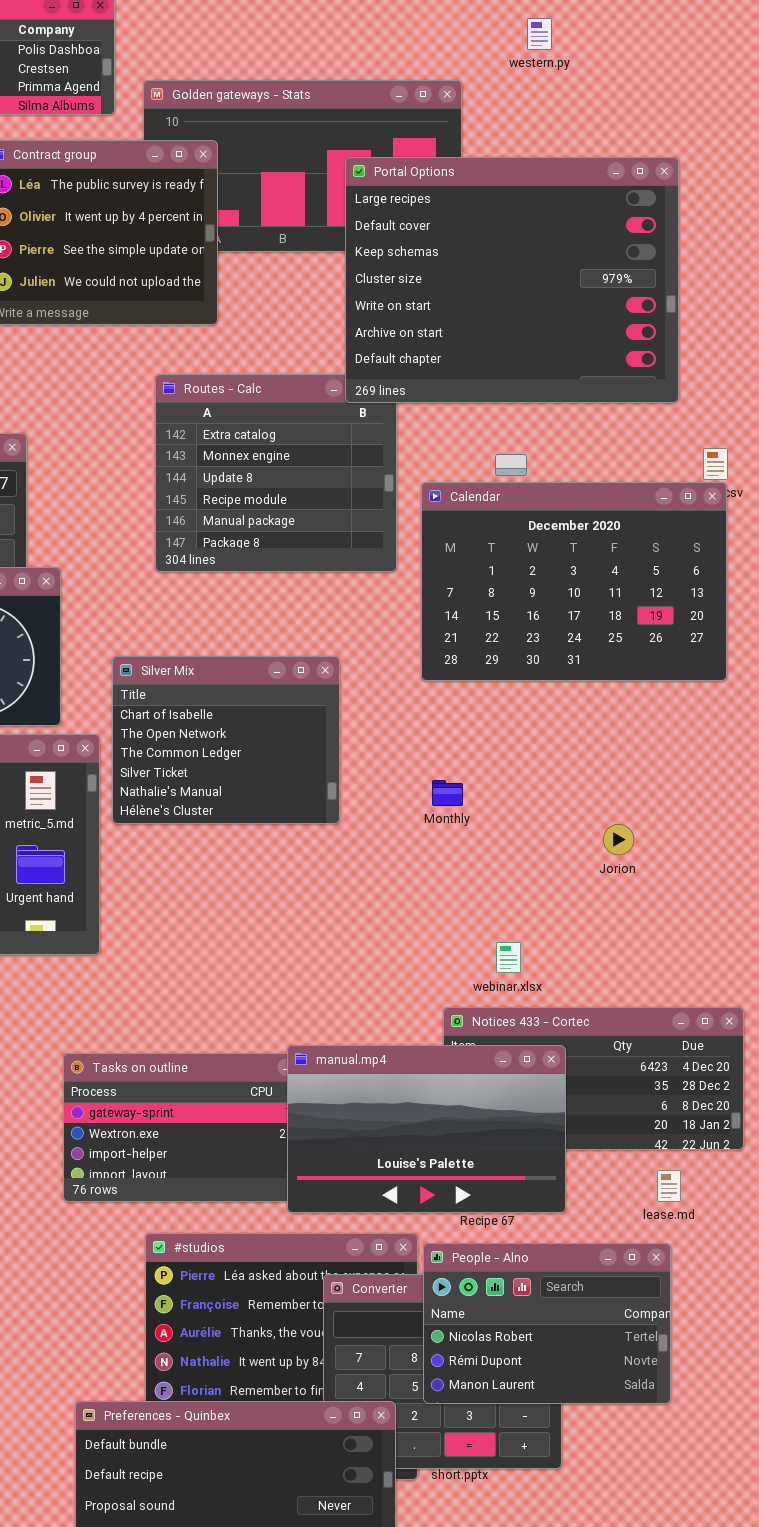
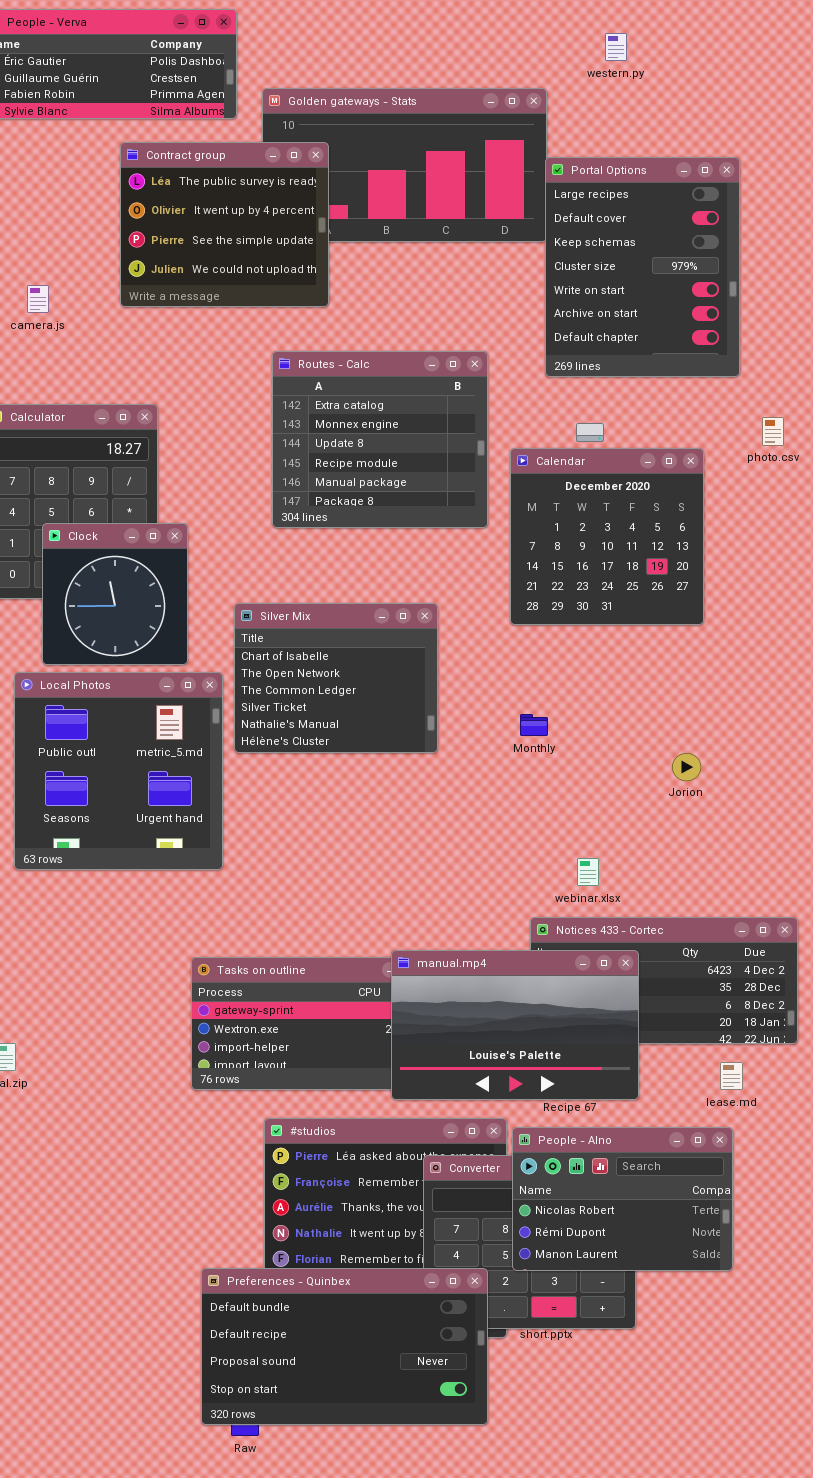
Portal Options: [345,157,679,403] -> [545,157,740,377], resized
Calendar: [421,482,727,681] -> [510,448,704,625], resized

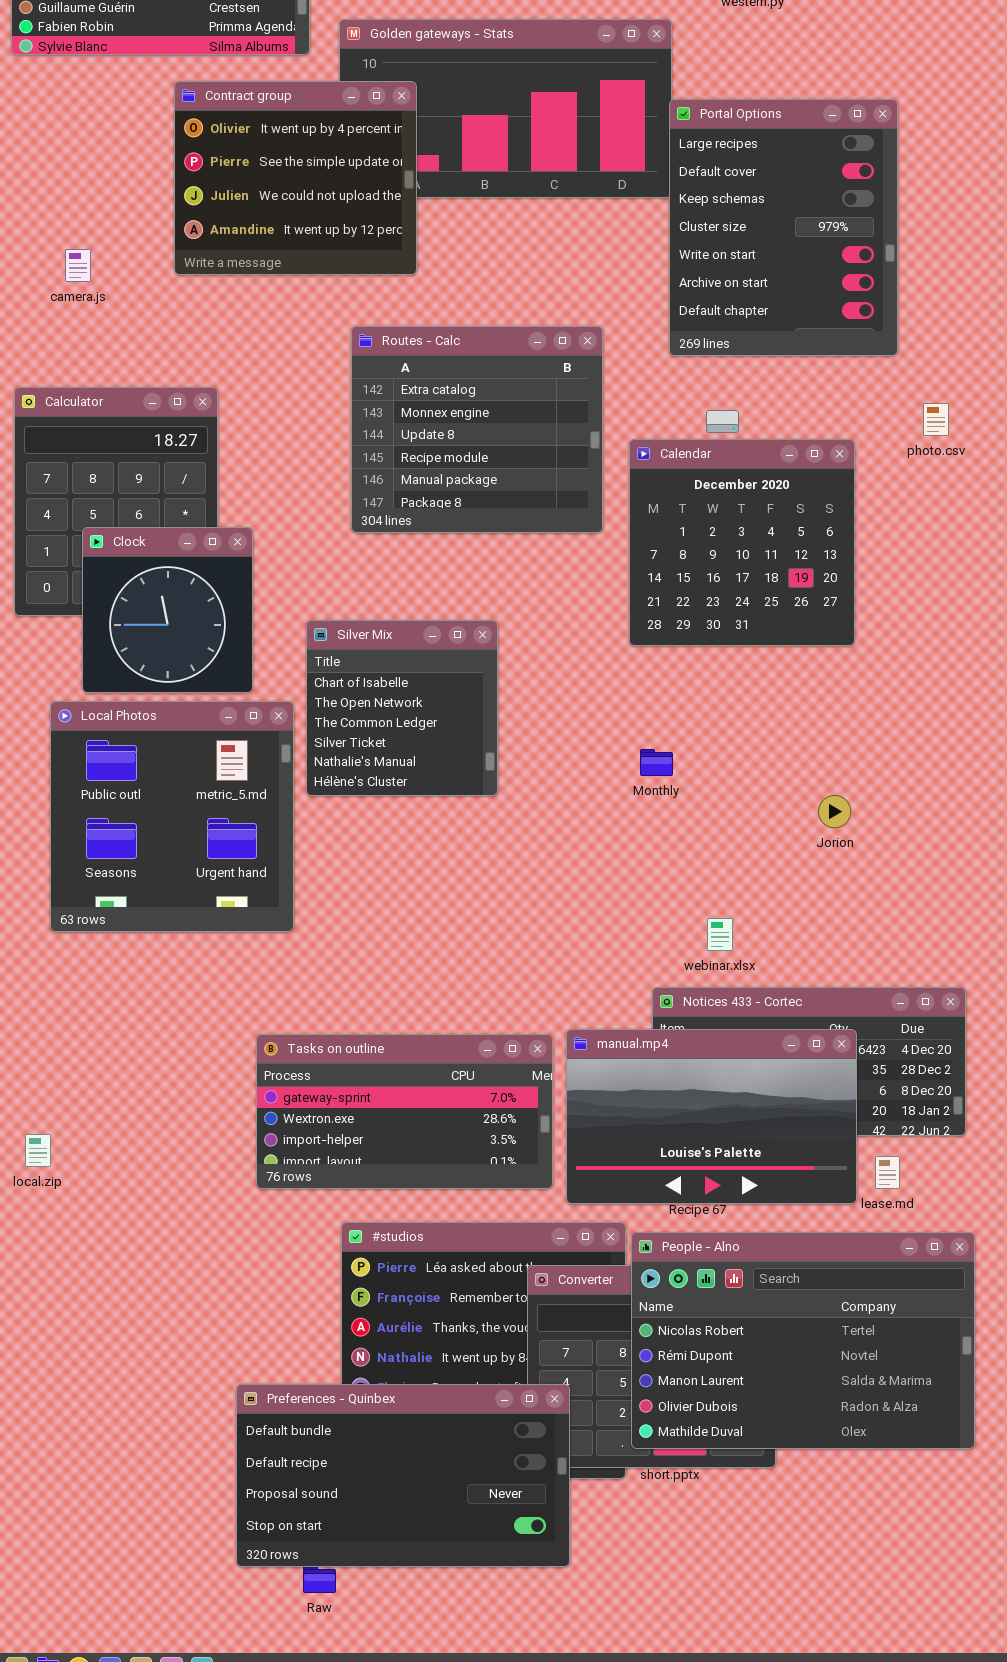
Contract group: [120,142,329,307] -> [174,81,417,275], scrolled down 1 row
Silver Mix: [234,603,438,753] -> [306,620,498,796], resized
manual.mp4: [391,950,639,1100] -> [566,1029,857,1204], moved
People - Alno: [512,1127,733,1271] -> [631,1232,975,1449], resized
Preferences - Quinbex: [201,1268,488,1425] -> [236,1384,570,1567], moved

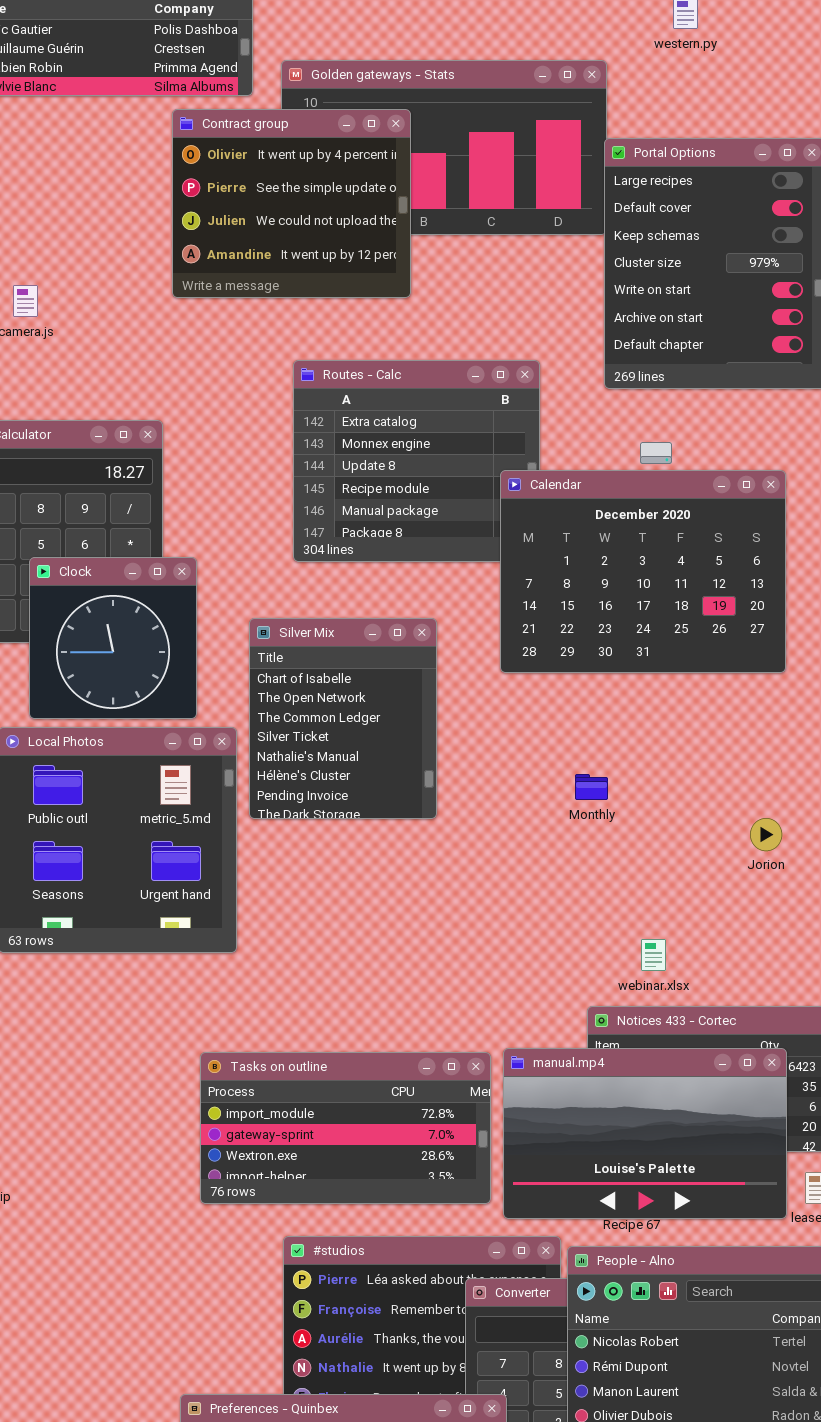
Contract group: [174,81,417,275] -> [172,109,411,298], moved
Calendar: [629,439,855,646] -> [500,470,786,673], resized
Silver Mix: [306,620,498,796] -> [249,618,437,819], resized
Tasks on outline: [256,1034,553,1189] -> [200,1052,491,1204], scrolled up 1 row

